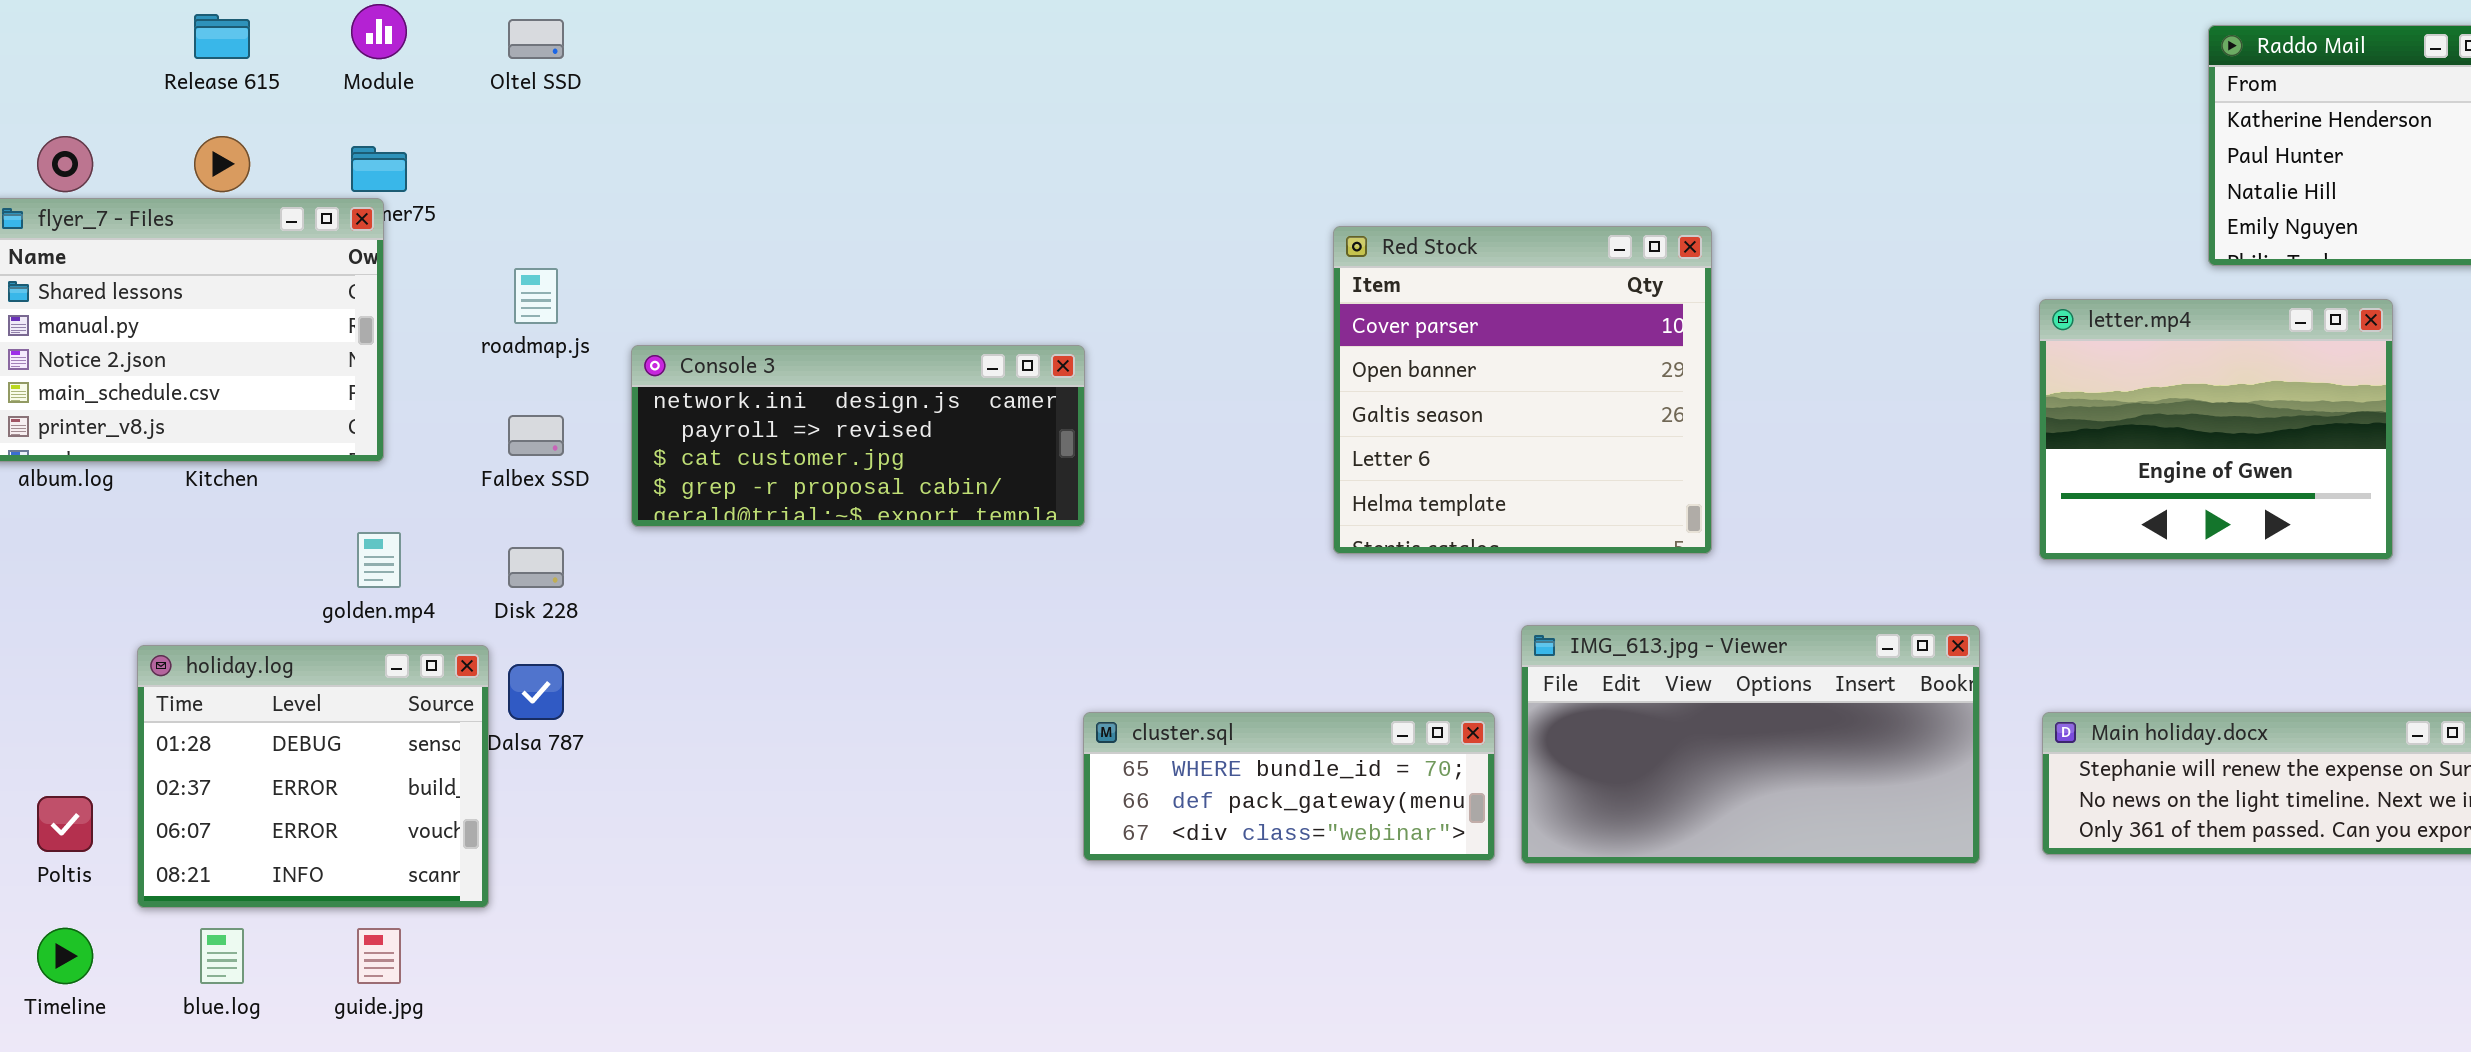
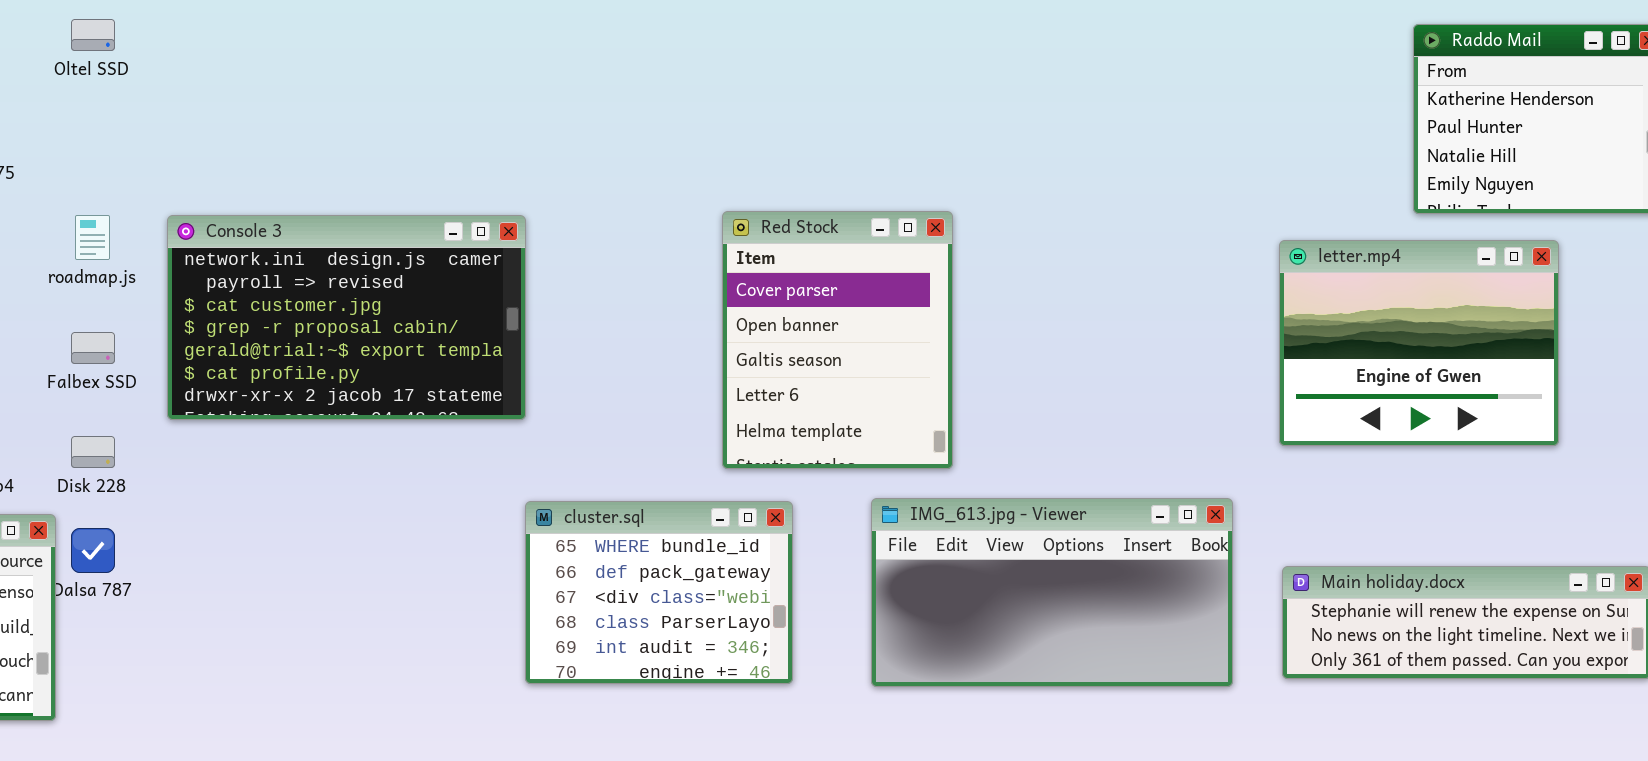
Red Stock: [1333,226,1712,554] -> [722,211,953,469], moved, resized
Console 3: [631,345,1085,527] -> [167,215,526,420], resized
cluster.sql: [1083,712,1495,861] -> [525,501,793,684], resized

